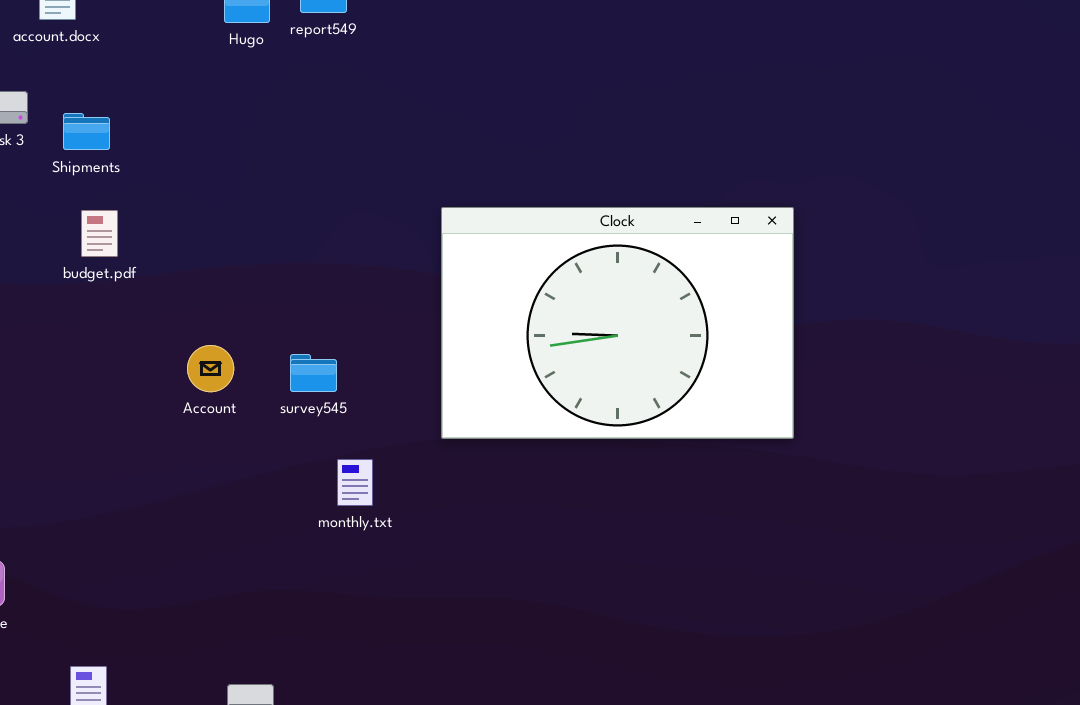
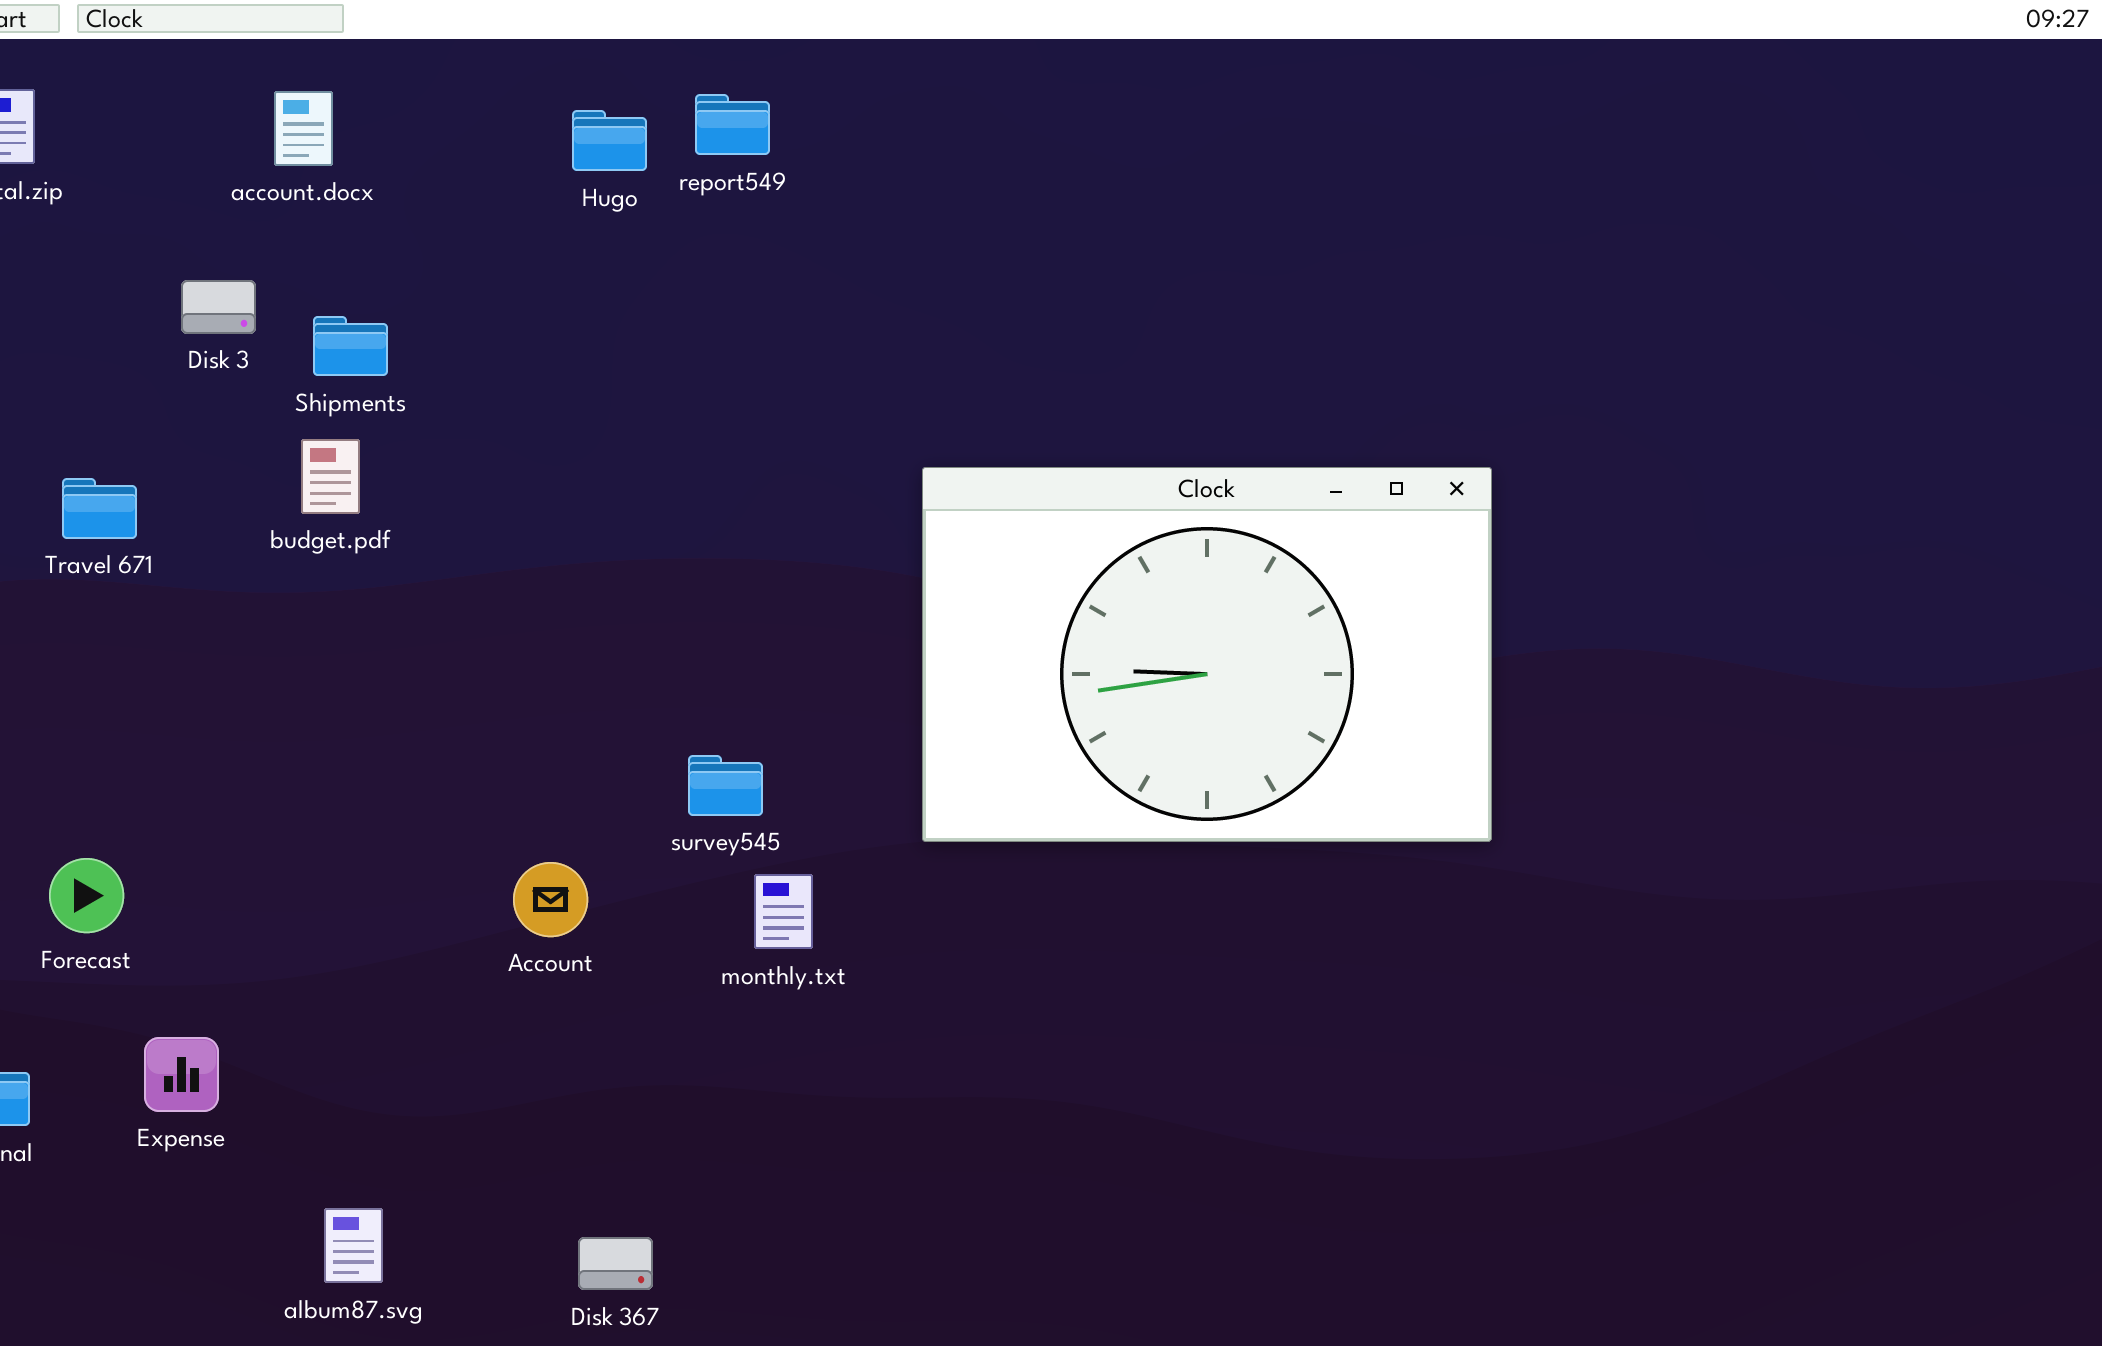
budget.pdf: [81,210,118,257] -> [301,439,360,514], moved
Account: [187,345,234,392] -> [513,862,588,937], moved
survey545: [290,354,337,392] -> [688,755,763,816], moved

